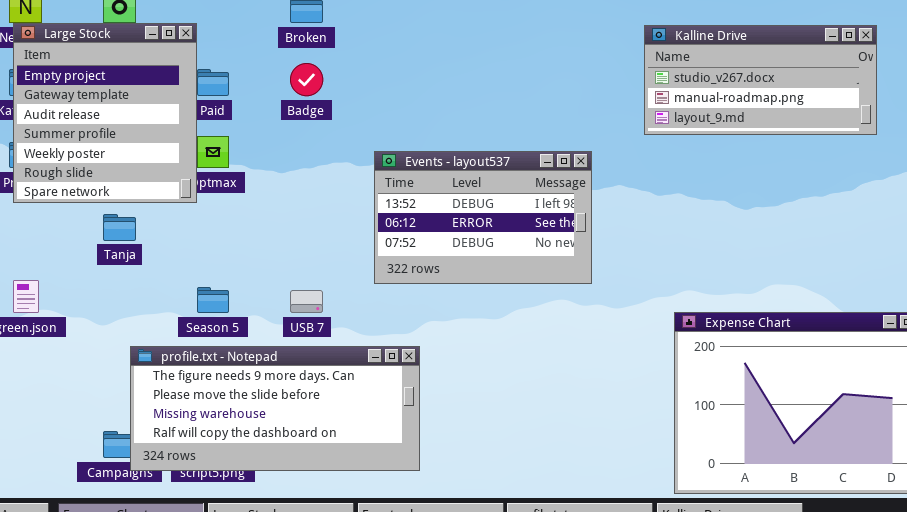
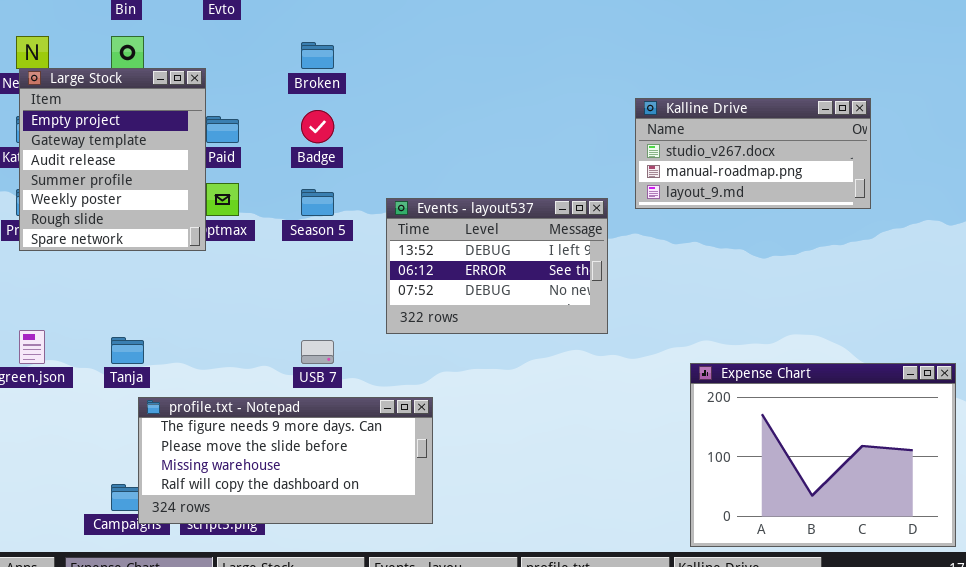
Kalline Drive: [644,25,877,135] -> [635,98,871,209], moved
Tanja: [103,214,136,241] -> [111,337,144,364], moved
Season 5: [197,287,229,313] -> [301,189,334,216], moved

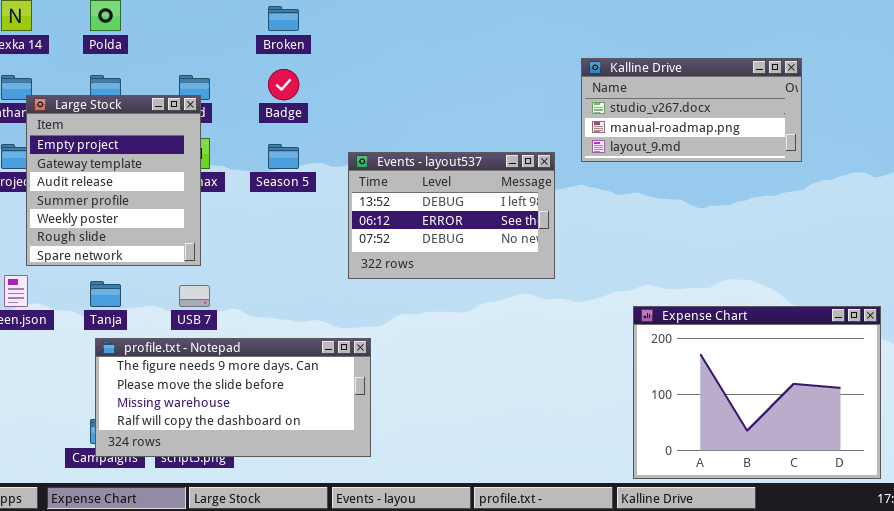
Large Stock: [19,68,206,251] -> [26,95,201,266], moved
USB 7: [301,340,334,364] -> [179,285,210,307], moved
profile.txt - Notepad: [138,397,433,524] -> [95,338,371,457], moved

